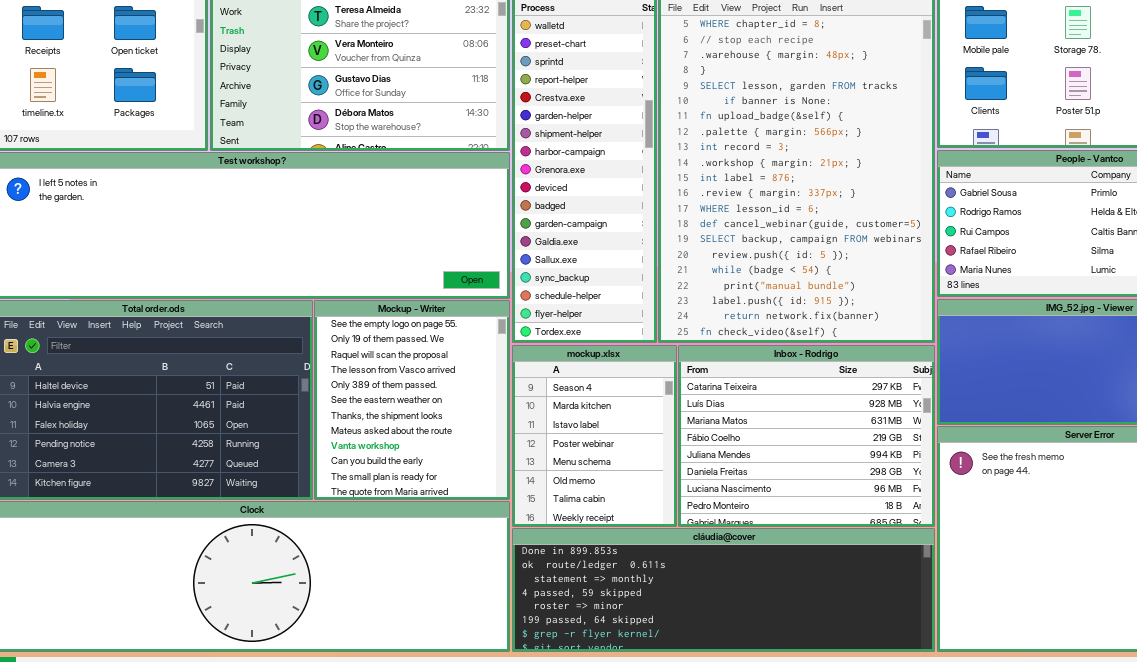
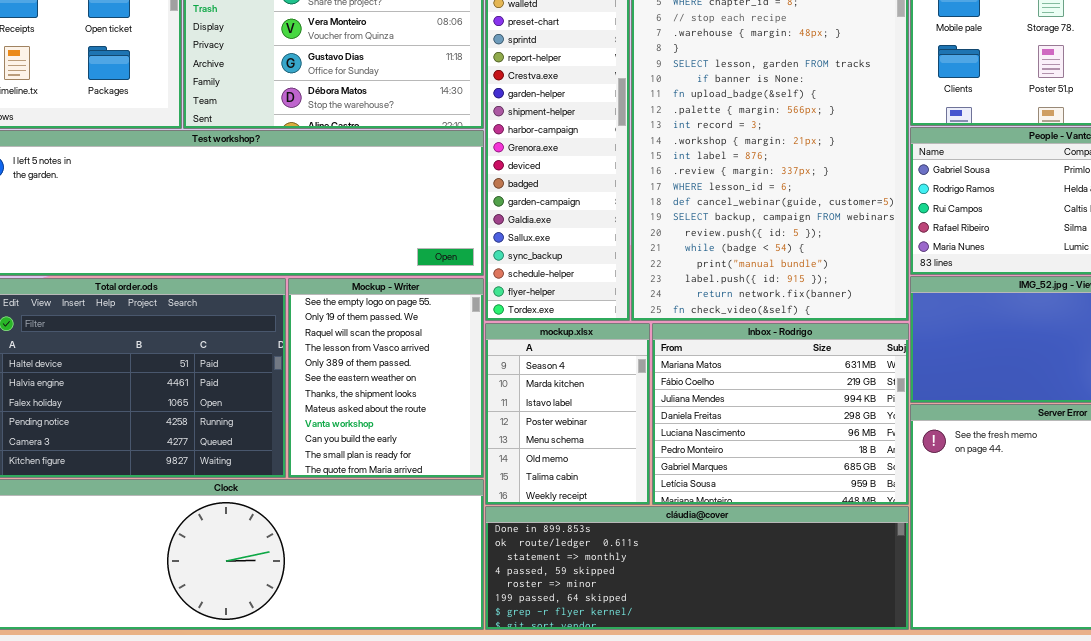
Inbox - Rodrigo: [678,345,935,527] -> [652,323,909,505], scrolled down 2 rows

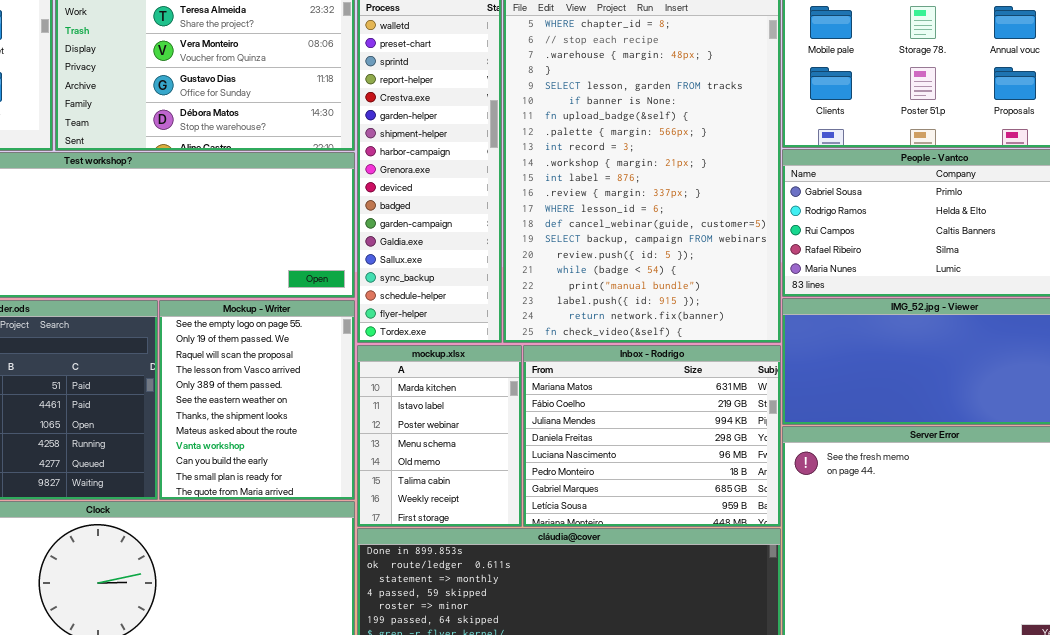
mockup.xlsx: [485,323,650,505] -> [357,345,522,527], scrolled down 1 row

